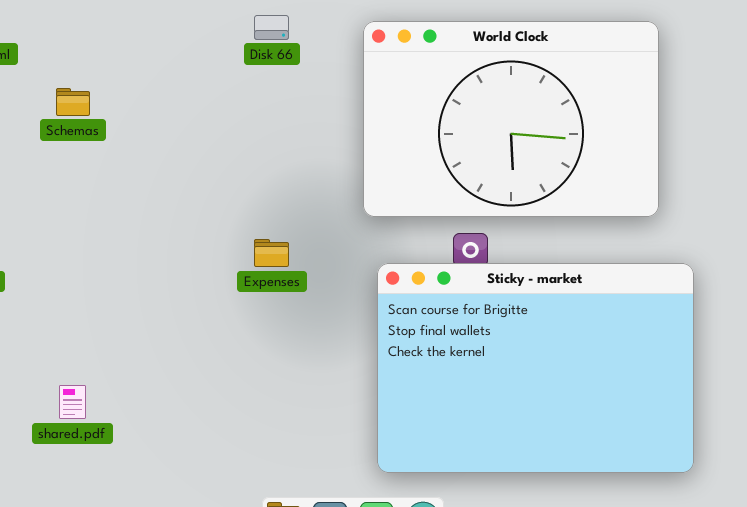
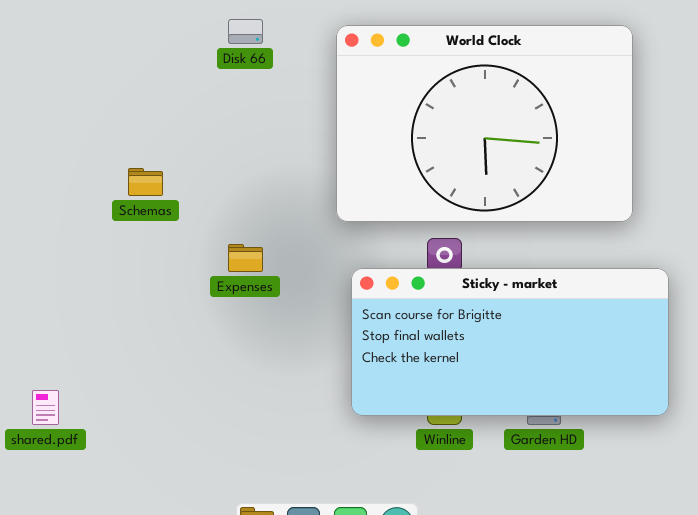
Schemas: [56,88,90,116] -> [128,168,163,196], moved
Sticky - market: [377,263,694,473] -> [351,268,669,416], resized

